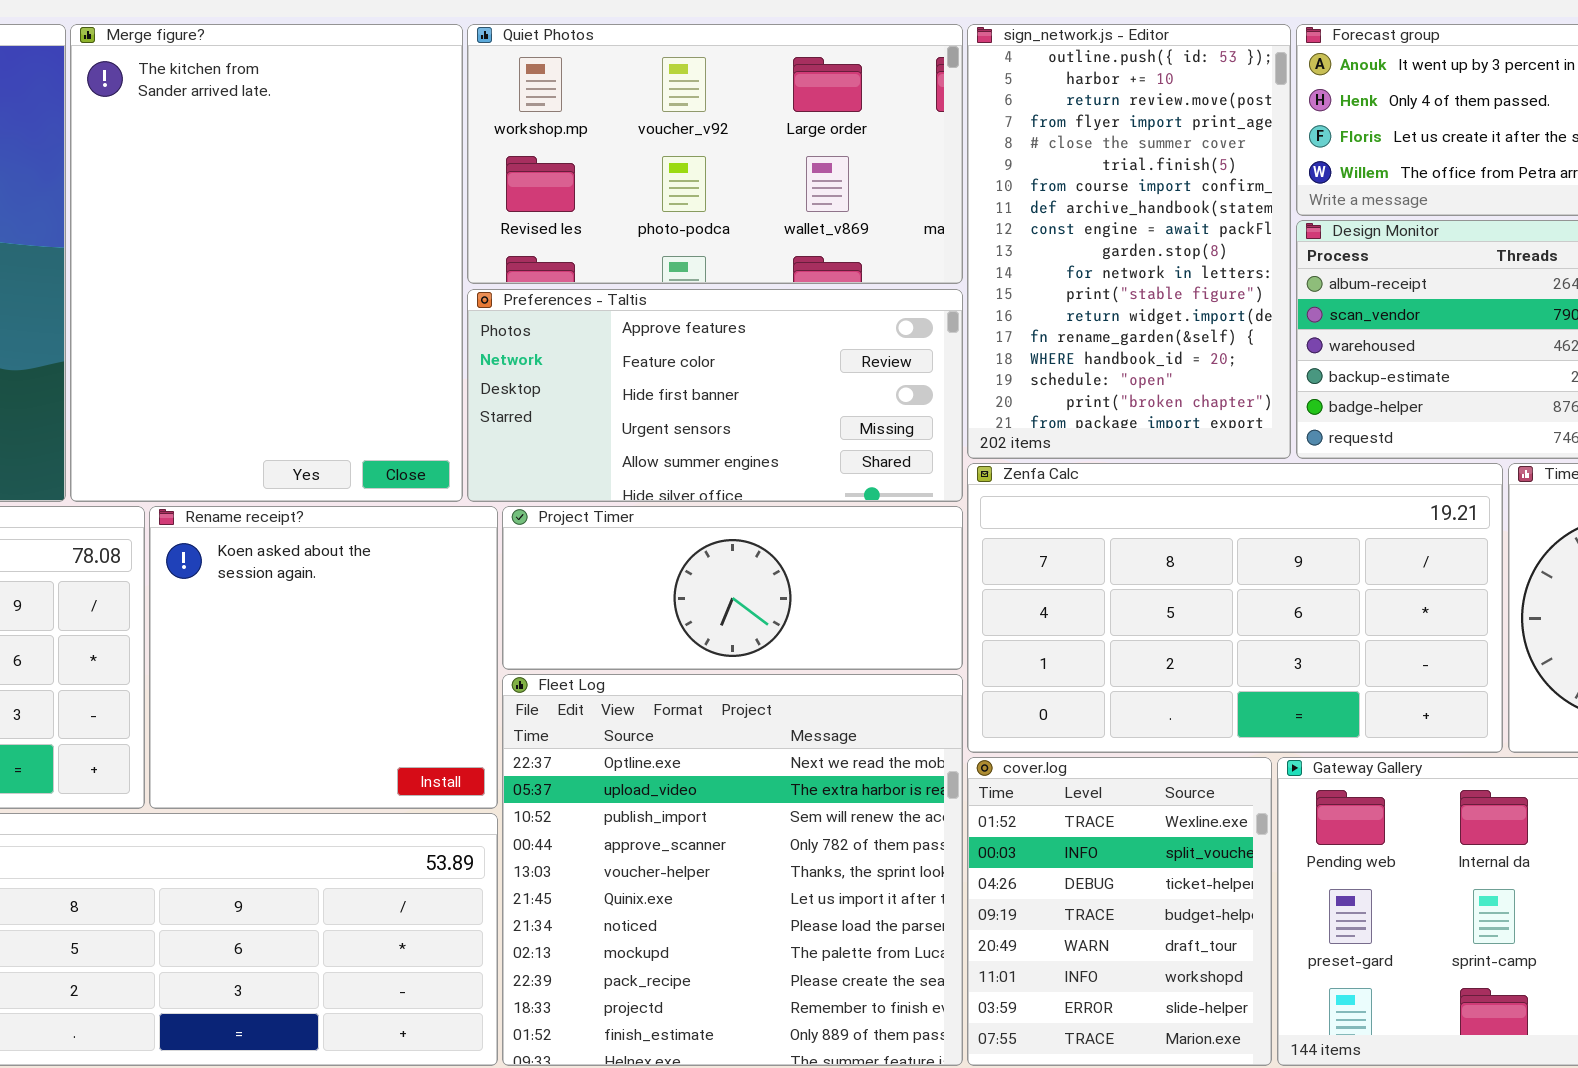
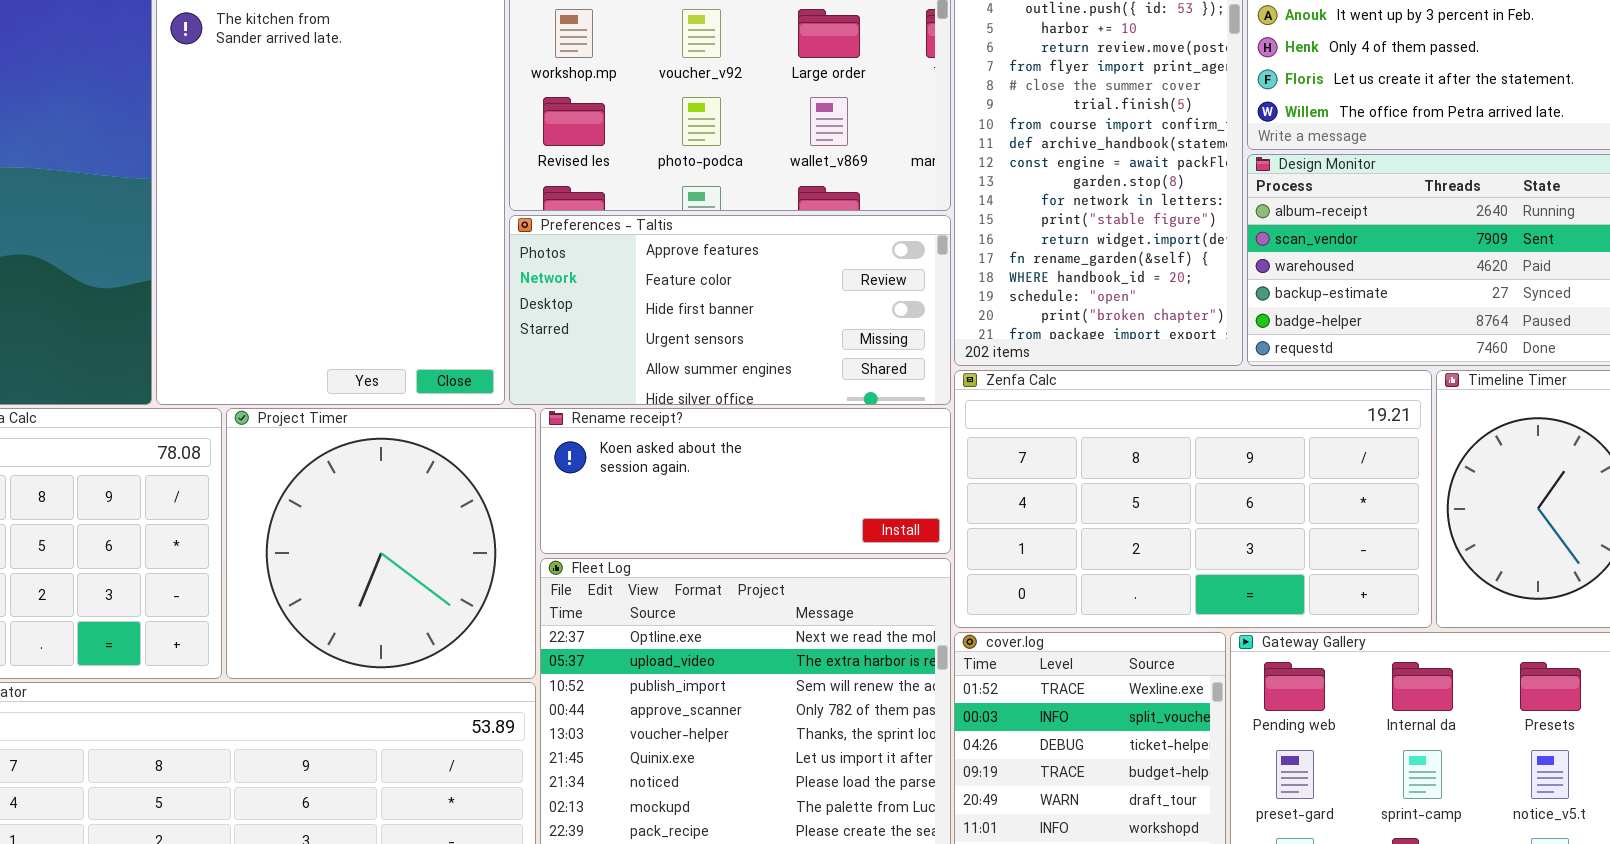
Rename receipt?: [149,506,498,809] -> [540,408,951,554], moved, resized
Project Timer: [502,506,963,670] -> [226,408,536,679], moved, resized

